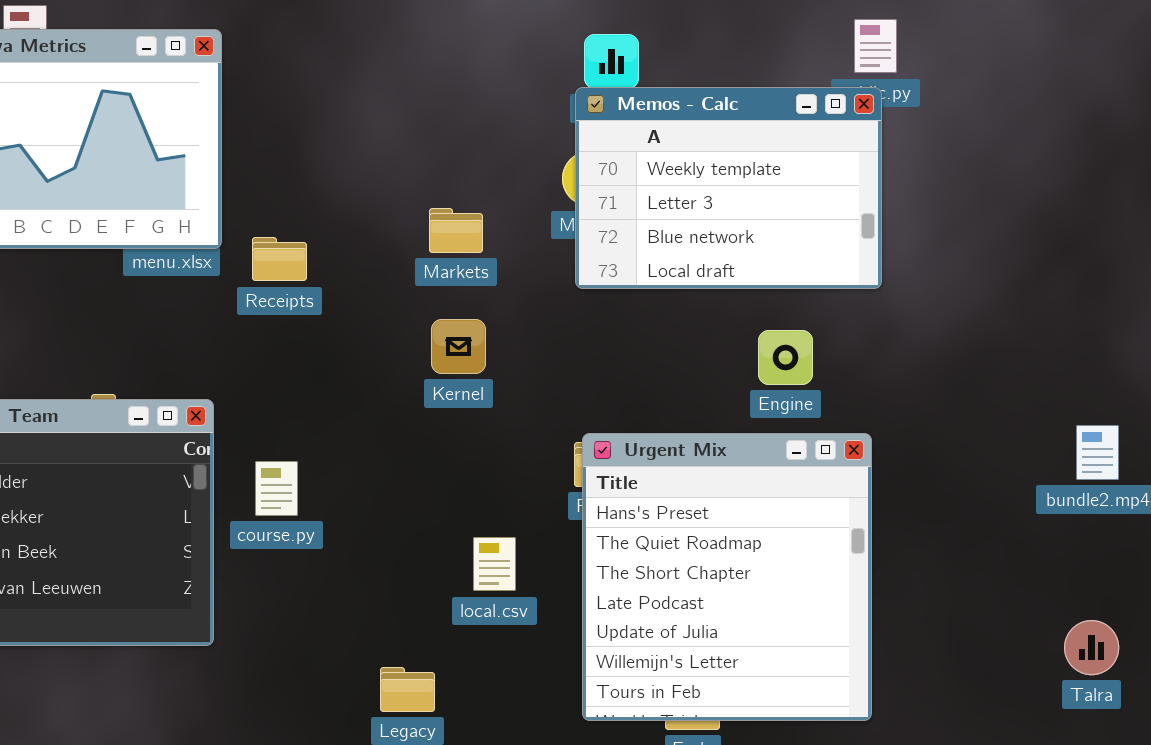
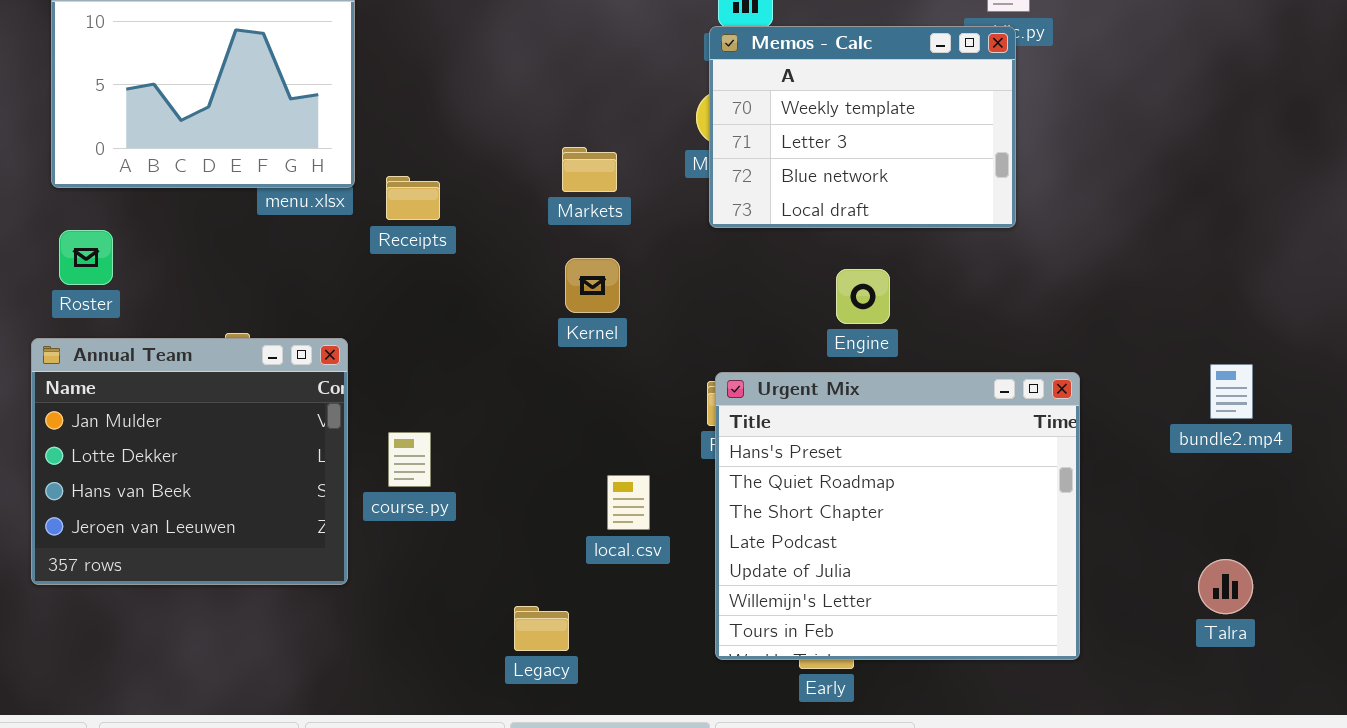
Engine: [758,330,813,385] -> [836,269,890,324], moved
Urgent Mix: [582,433,872,721] -> [715,372,1080,660], resized
course.py: [255,461,298,516] -> [388,432,431,487], moved

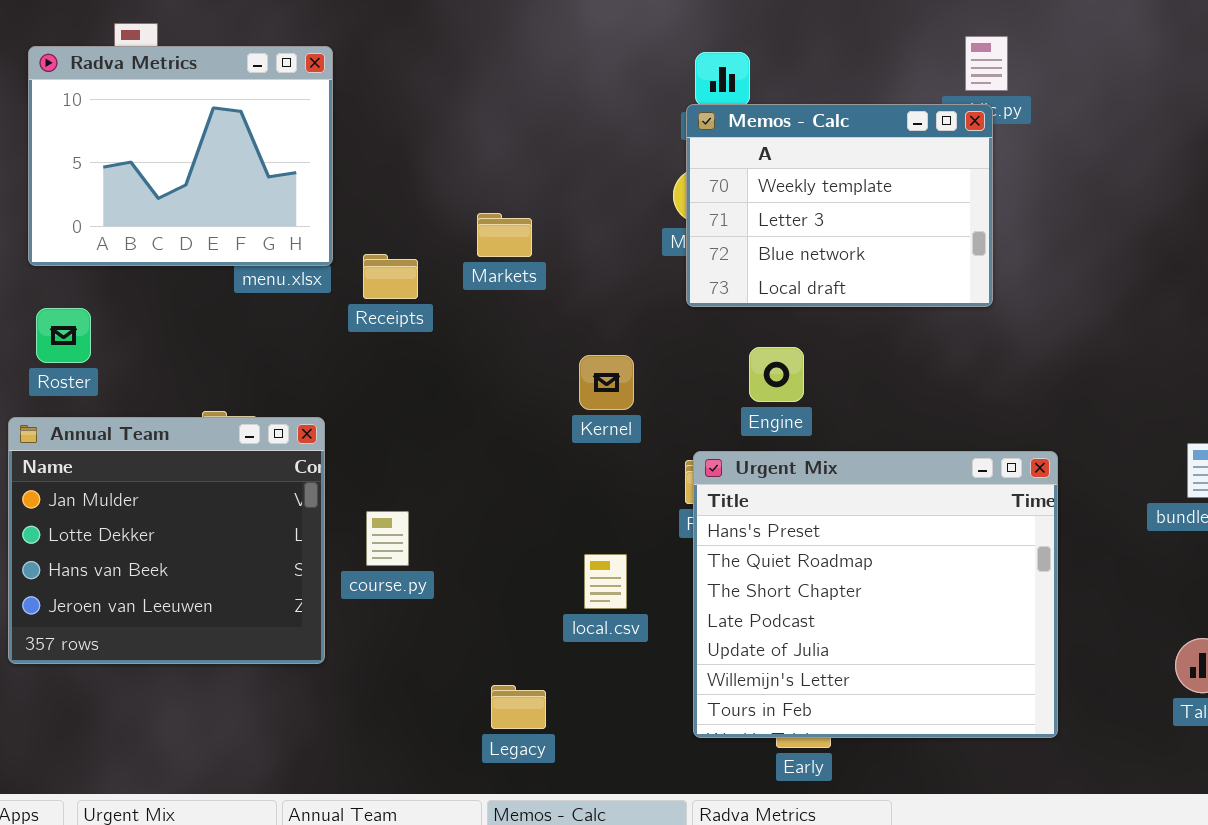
Markets: [562,147,617,192] -> [477,213,532,257], moved
Kernel: [565,258,620,313] -> [579,355,634,410], moved
Engine: [836,269,890,324] -> [749,347,804,402], moved

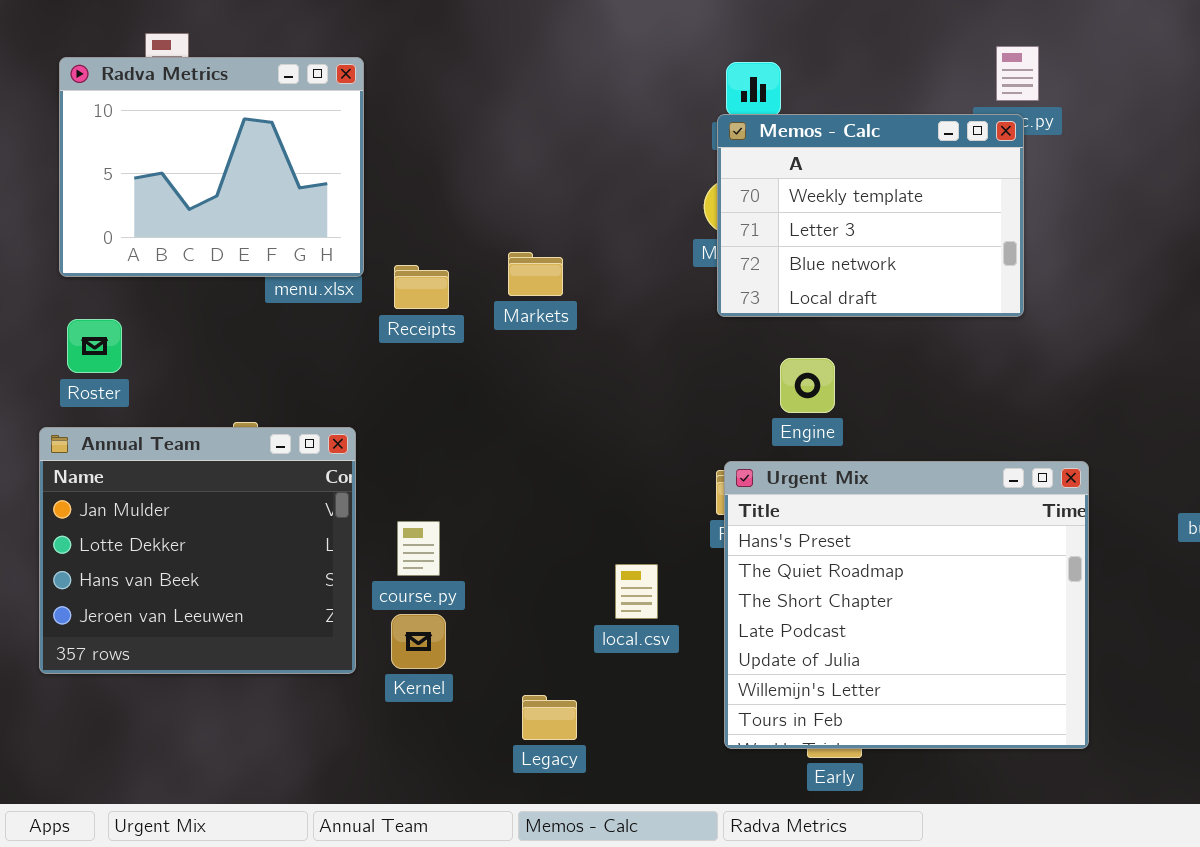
Markets: [477,213,532,257] -> [508,252,563,296], moved
Kernel: [579,355,634,410] -> [391,614,446,669], moved

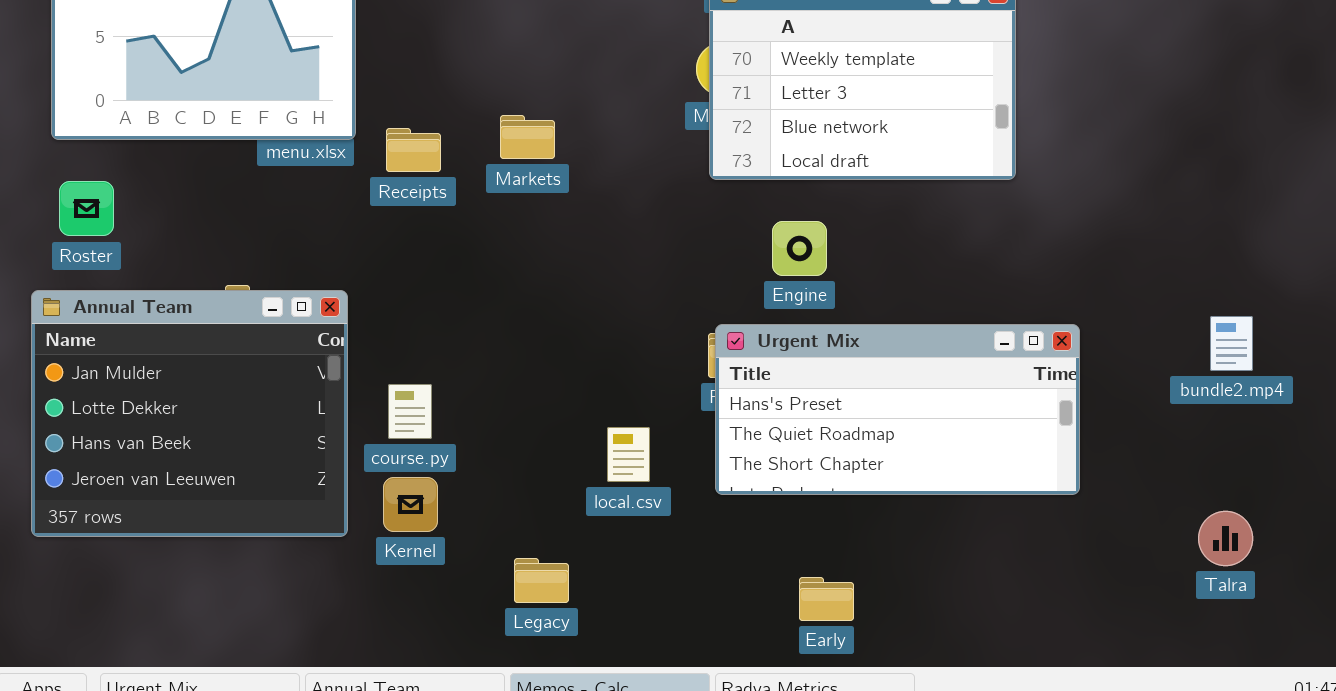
Urgent Mix: [724,461,1089,749] -> [715,324,1080,495], resized

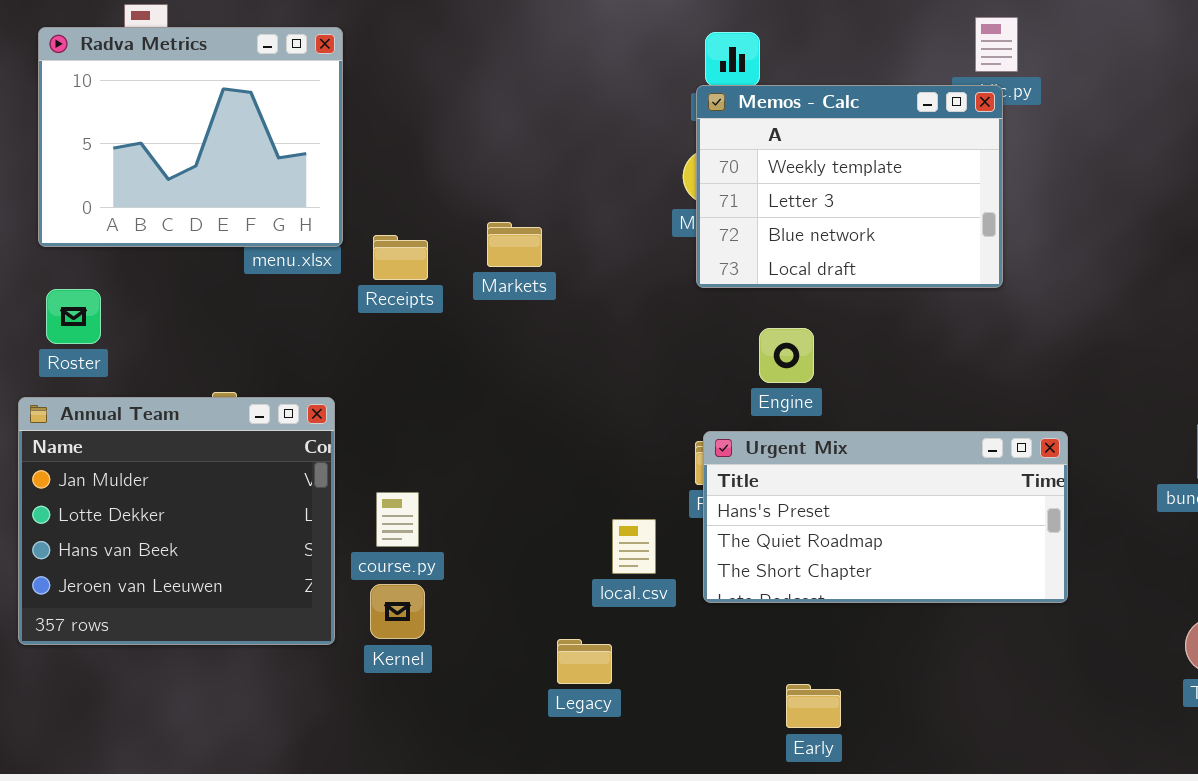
local.csv: [607,427,650,482] -> [612,519,656,574], moved
Legacy: [514,558,569,603] -> [557,639,612,684], moved

